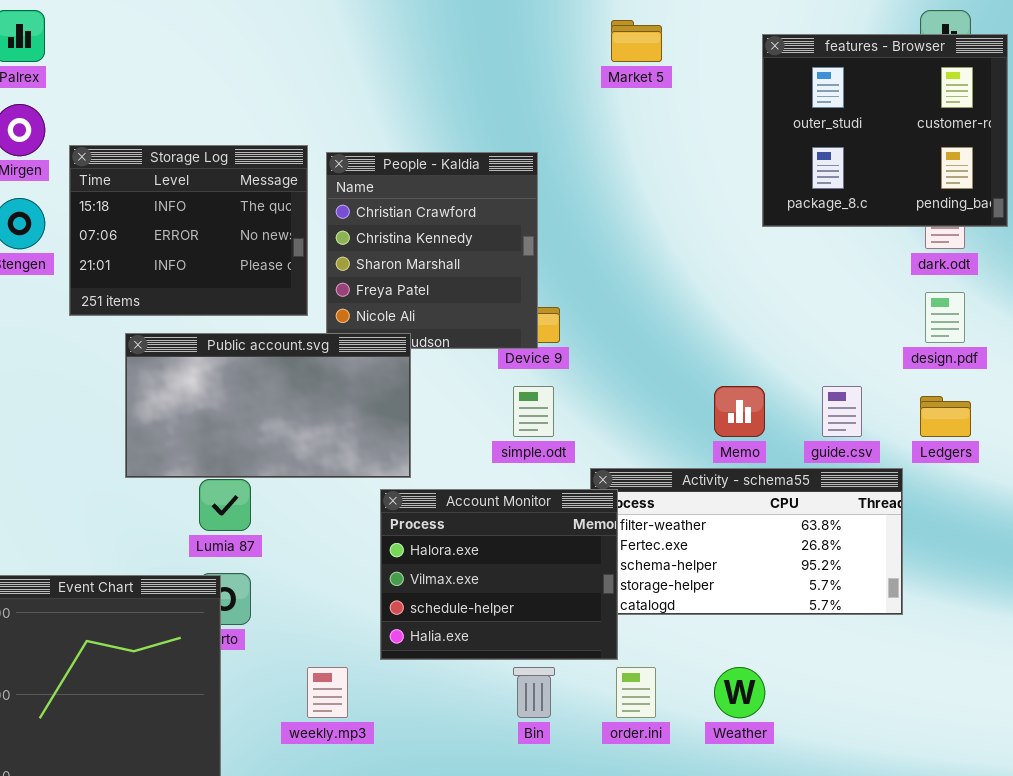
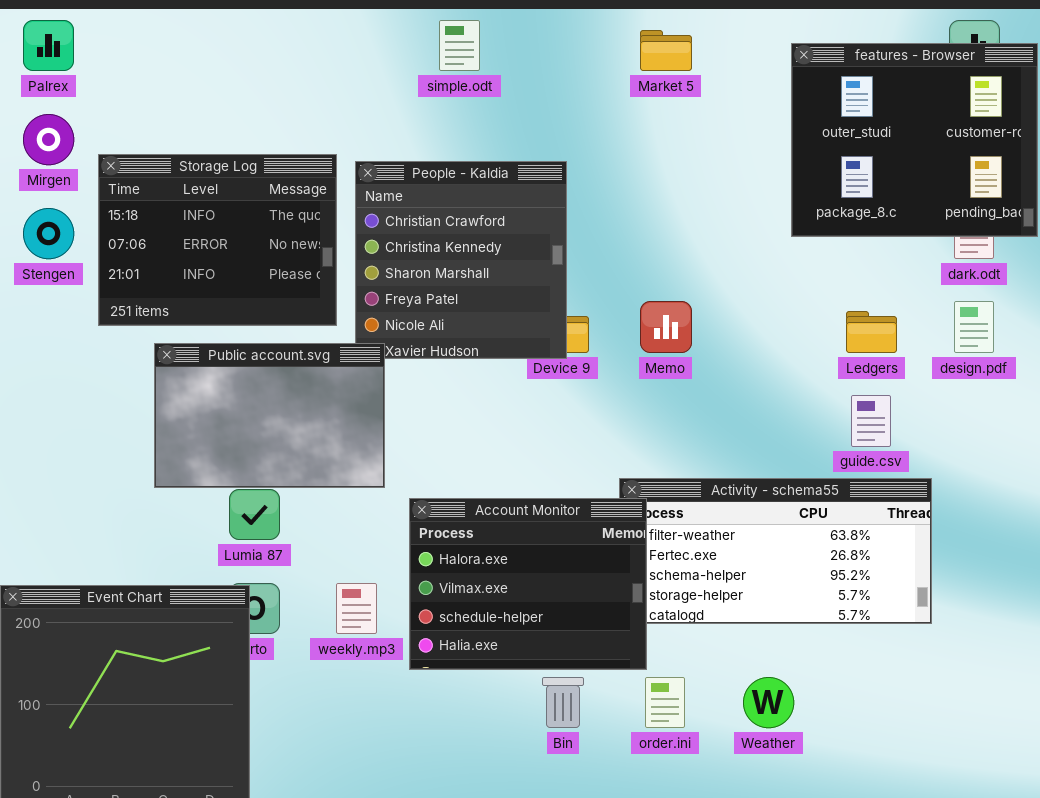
Public account.svg: [125,333,411,478] -> [154,343,385,488], resized
simple.odt: [513,386,554,437] -> [439,20,480,71], moved
Memo: [714,386,765,437] -> [640,301,692,353], moved
Ledgers: [920,396,971,437] -> [846,311,897,353], moved
weekly.mp3: [307,667,348,718] -> [336,583,377,634], moved

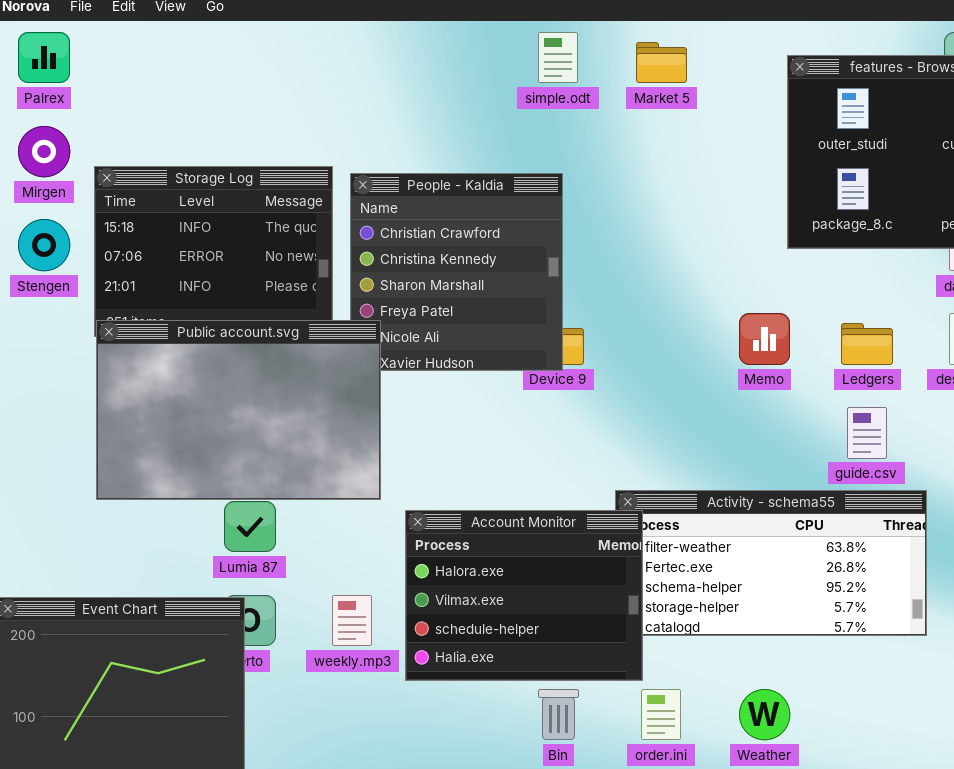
simple.odt: [439,20,480,71] -> [538,32,578,83], moved
Memo: [640,301,692,353] -> [739,313,790,365], moved
Public account.svg: [154,343,385,488] -> [96,320,381,500], resized

